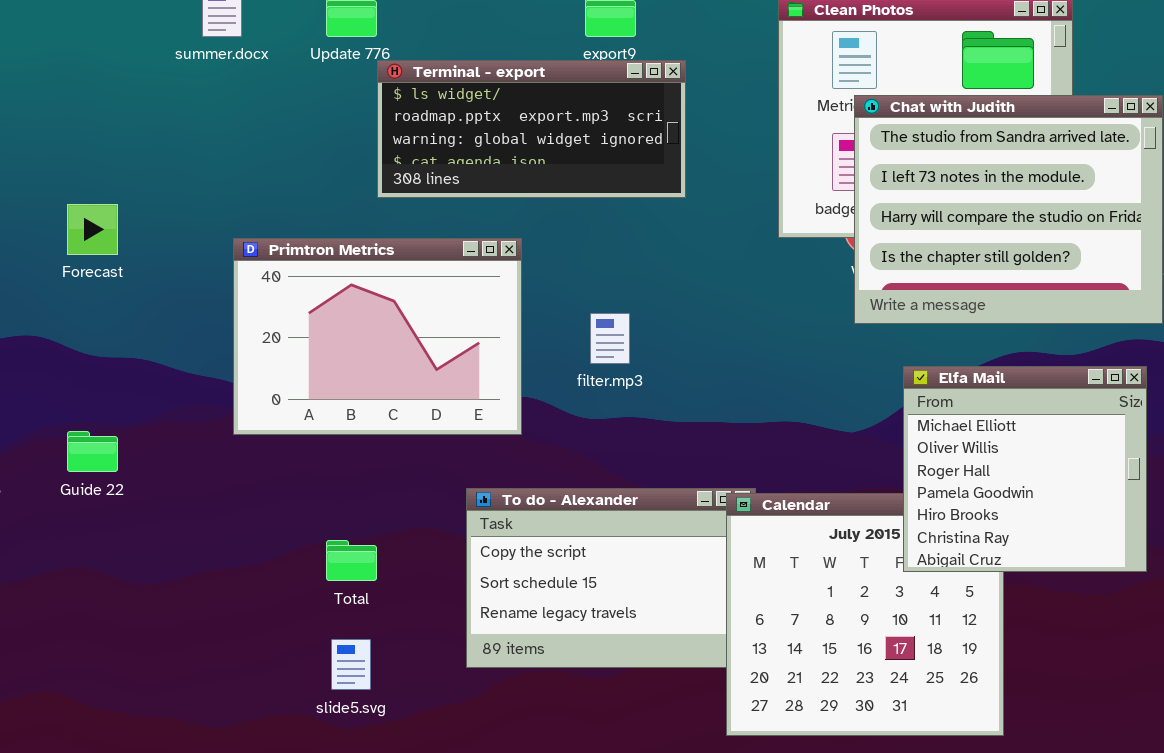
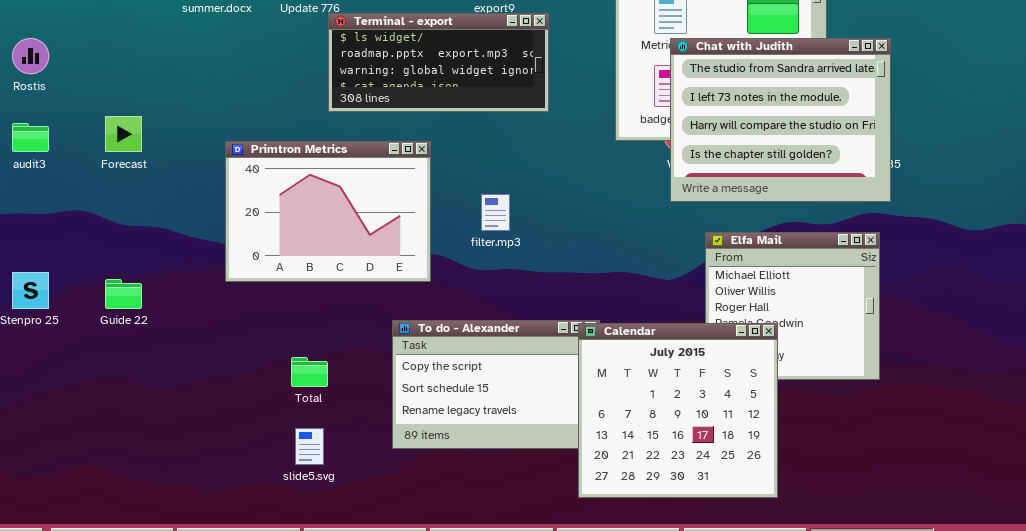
Calendar: [726,493,1004,736] -> [578,323,778,498], raised

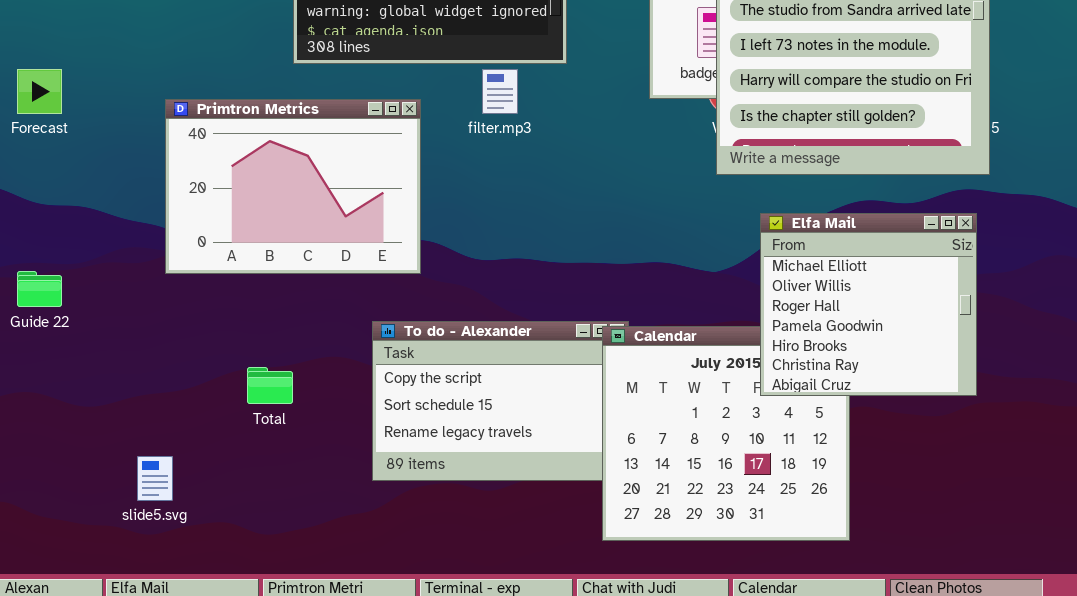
filter.mp3: [481,194,510,231] -> [482,69,518,114], moved
Elfa Mail: [705,232,880,380] -> [760,213,977,396], raised
slide5.svg: [295,428,324,465] -> [137,456,173,501], moved

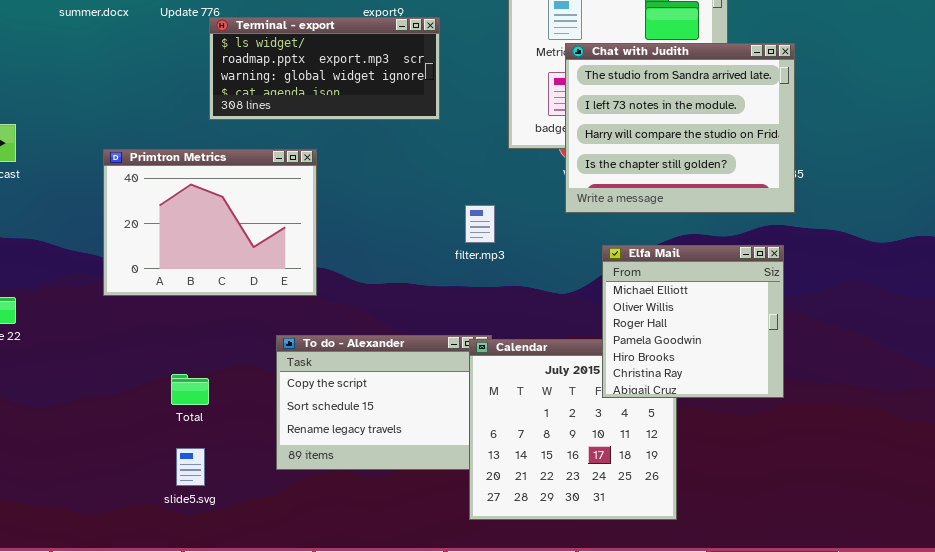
filter.mp3: [482,69,518,114] -> [465,205,495,243], moved
slide5.svg: [137,456,173,501] -> [176,448,205,486], moved

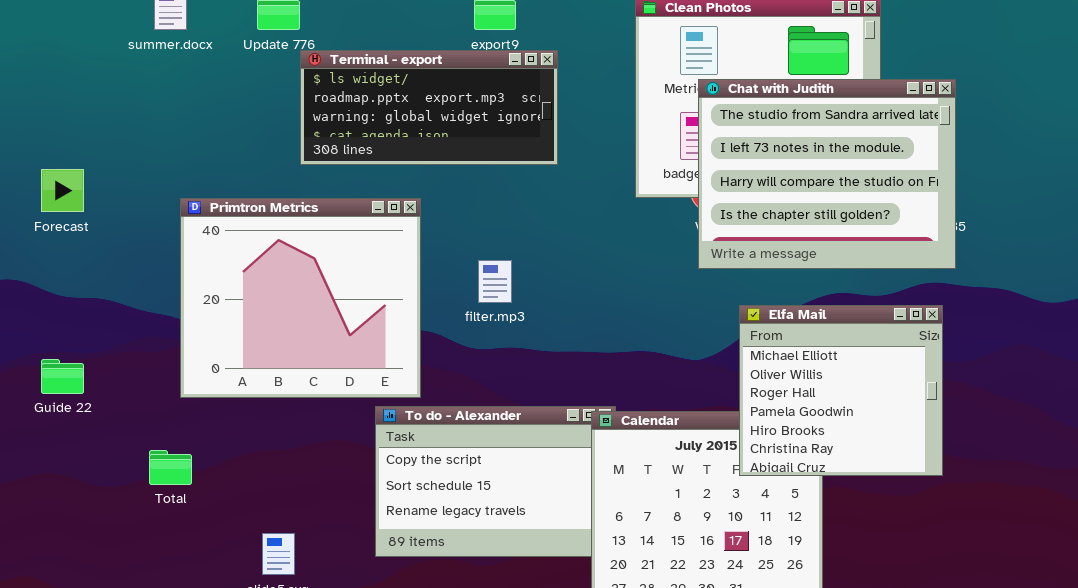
Primtron Metrics: [103,149,317,296] -> [180,198,421,398], resized
filter.mp3: [465,205,495,243] -> [478,260,512,303], moved
Total: [171,374,209,405] -> [149,450,192,485], moved

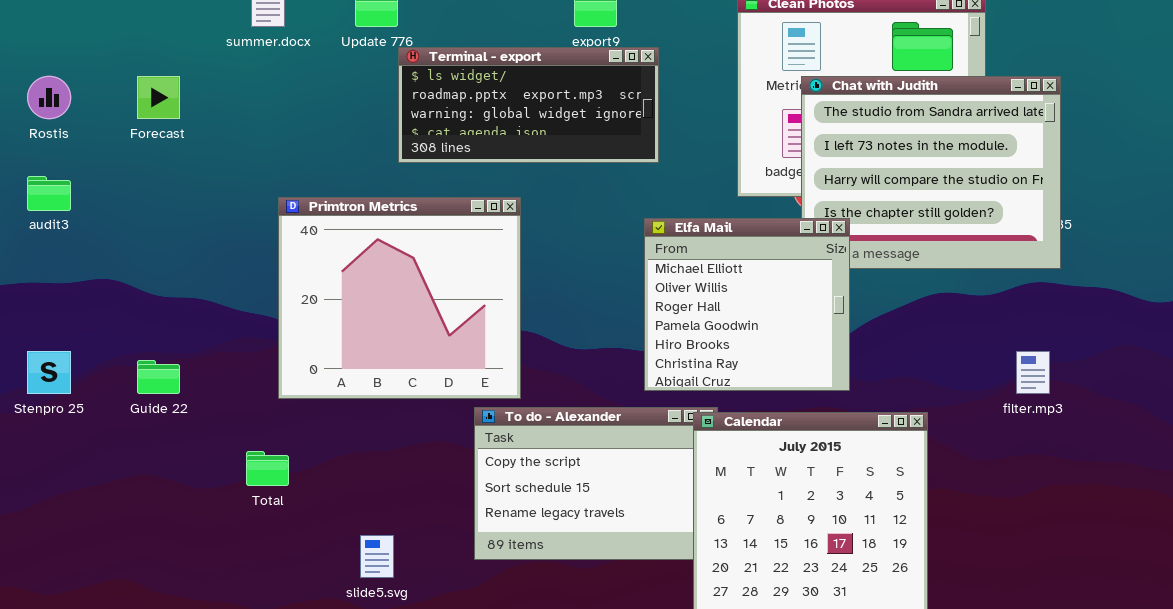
Forecast: [41,169,84,212] -> [137,76,180,119], moved
filter.mp3: [478,260,512,303] -> [1016,351,1050,394], moved
Elfa Mail: [739,305,943,476] -> [644,218,850,391], moved

